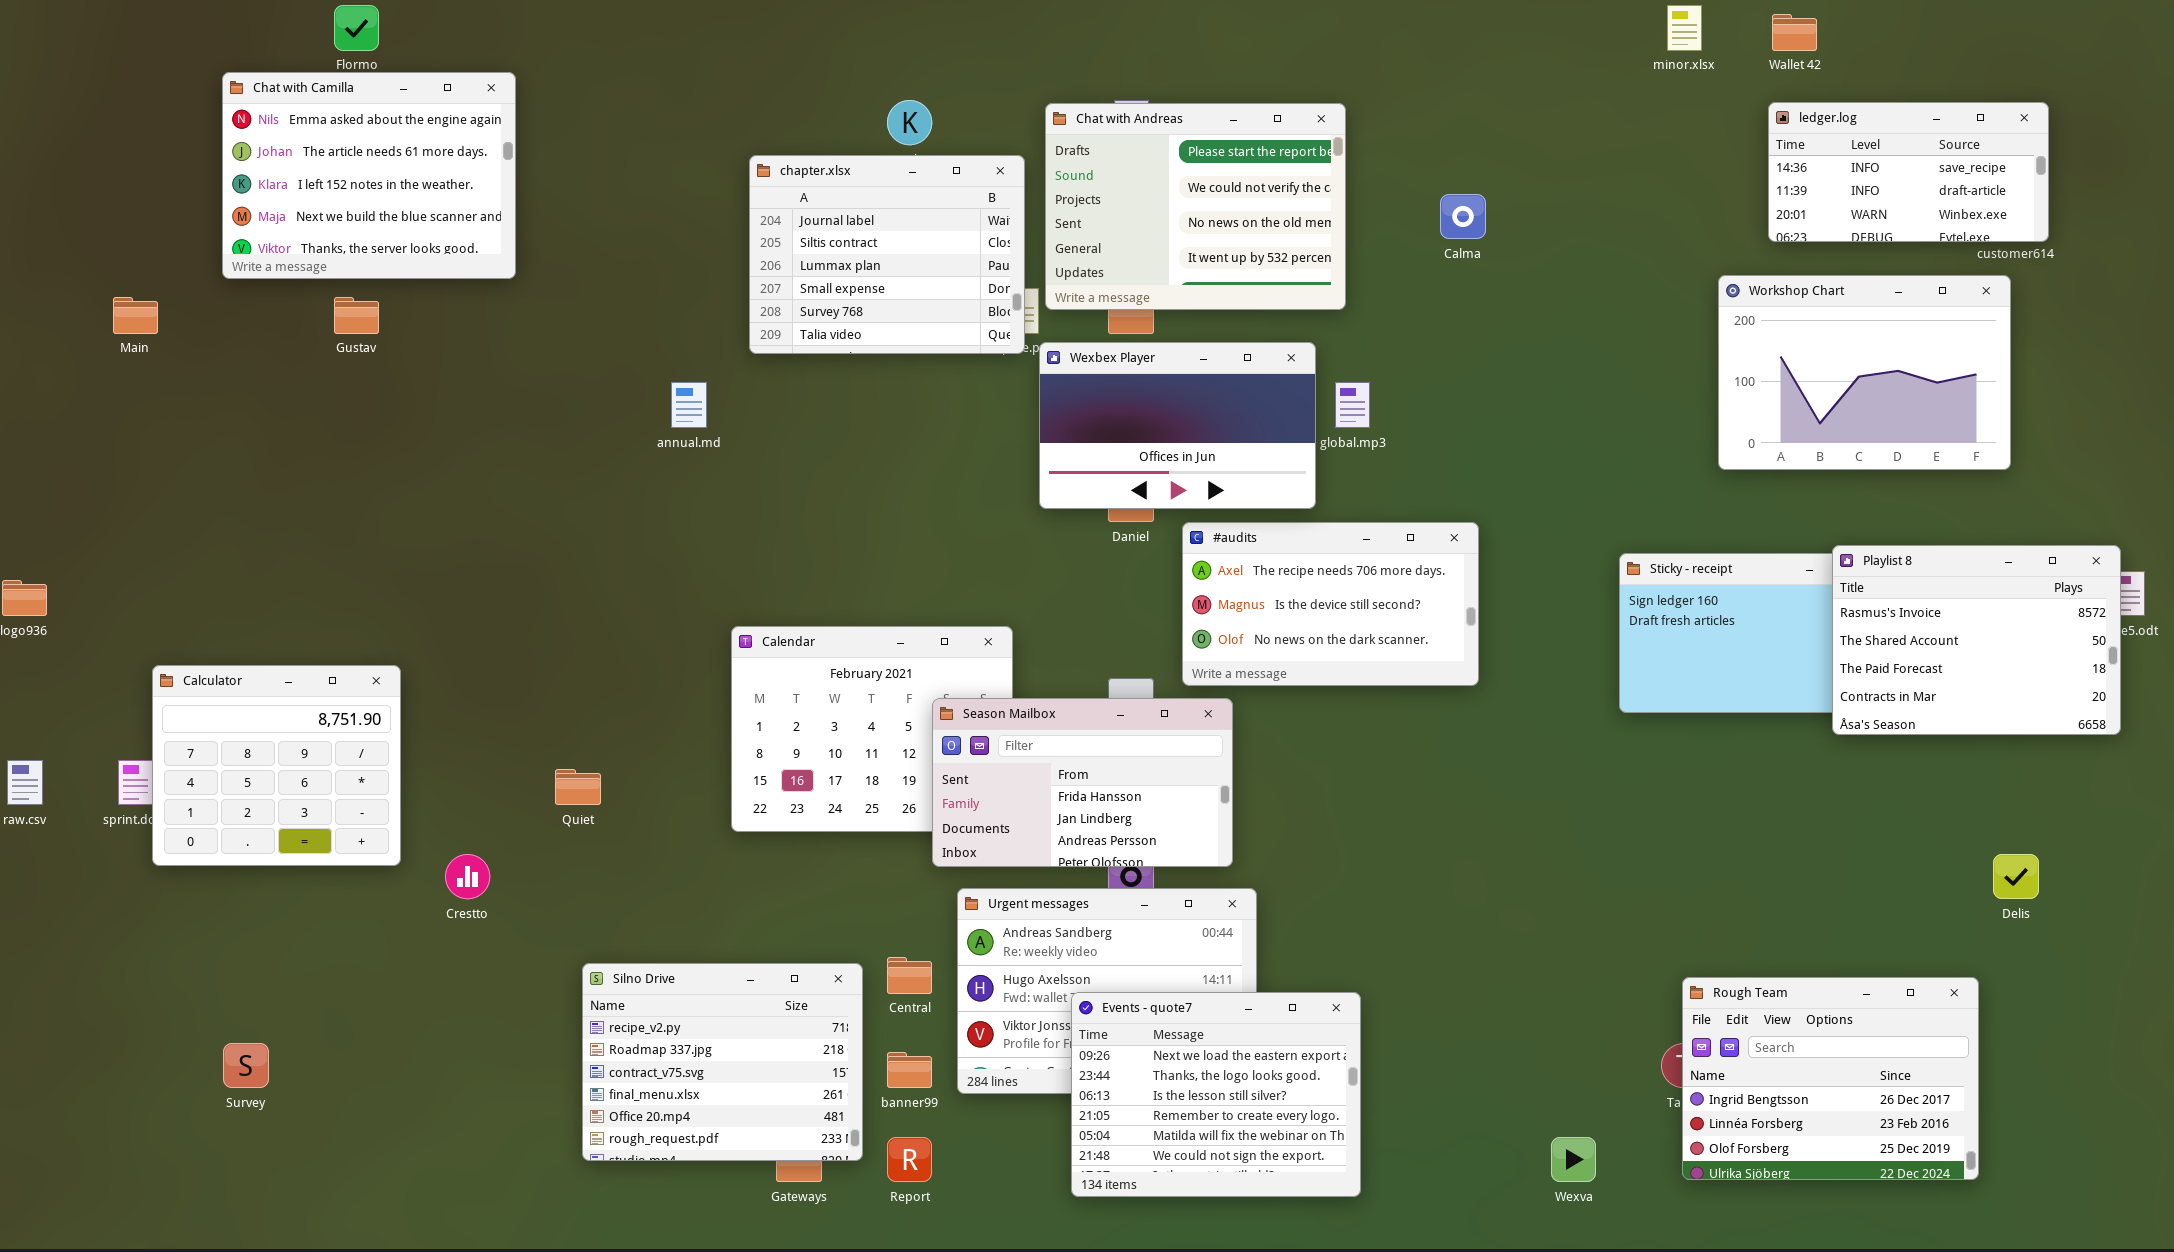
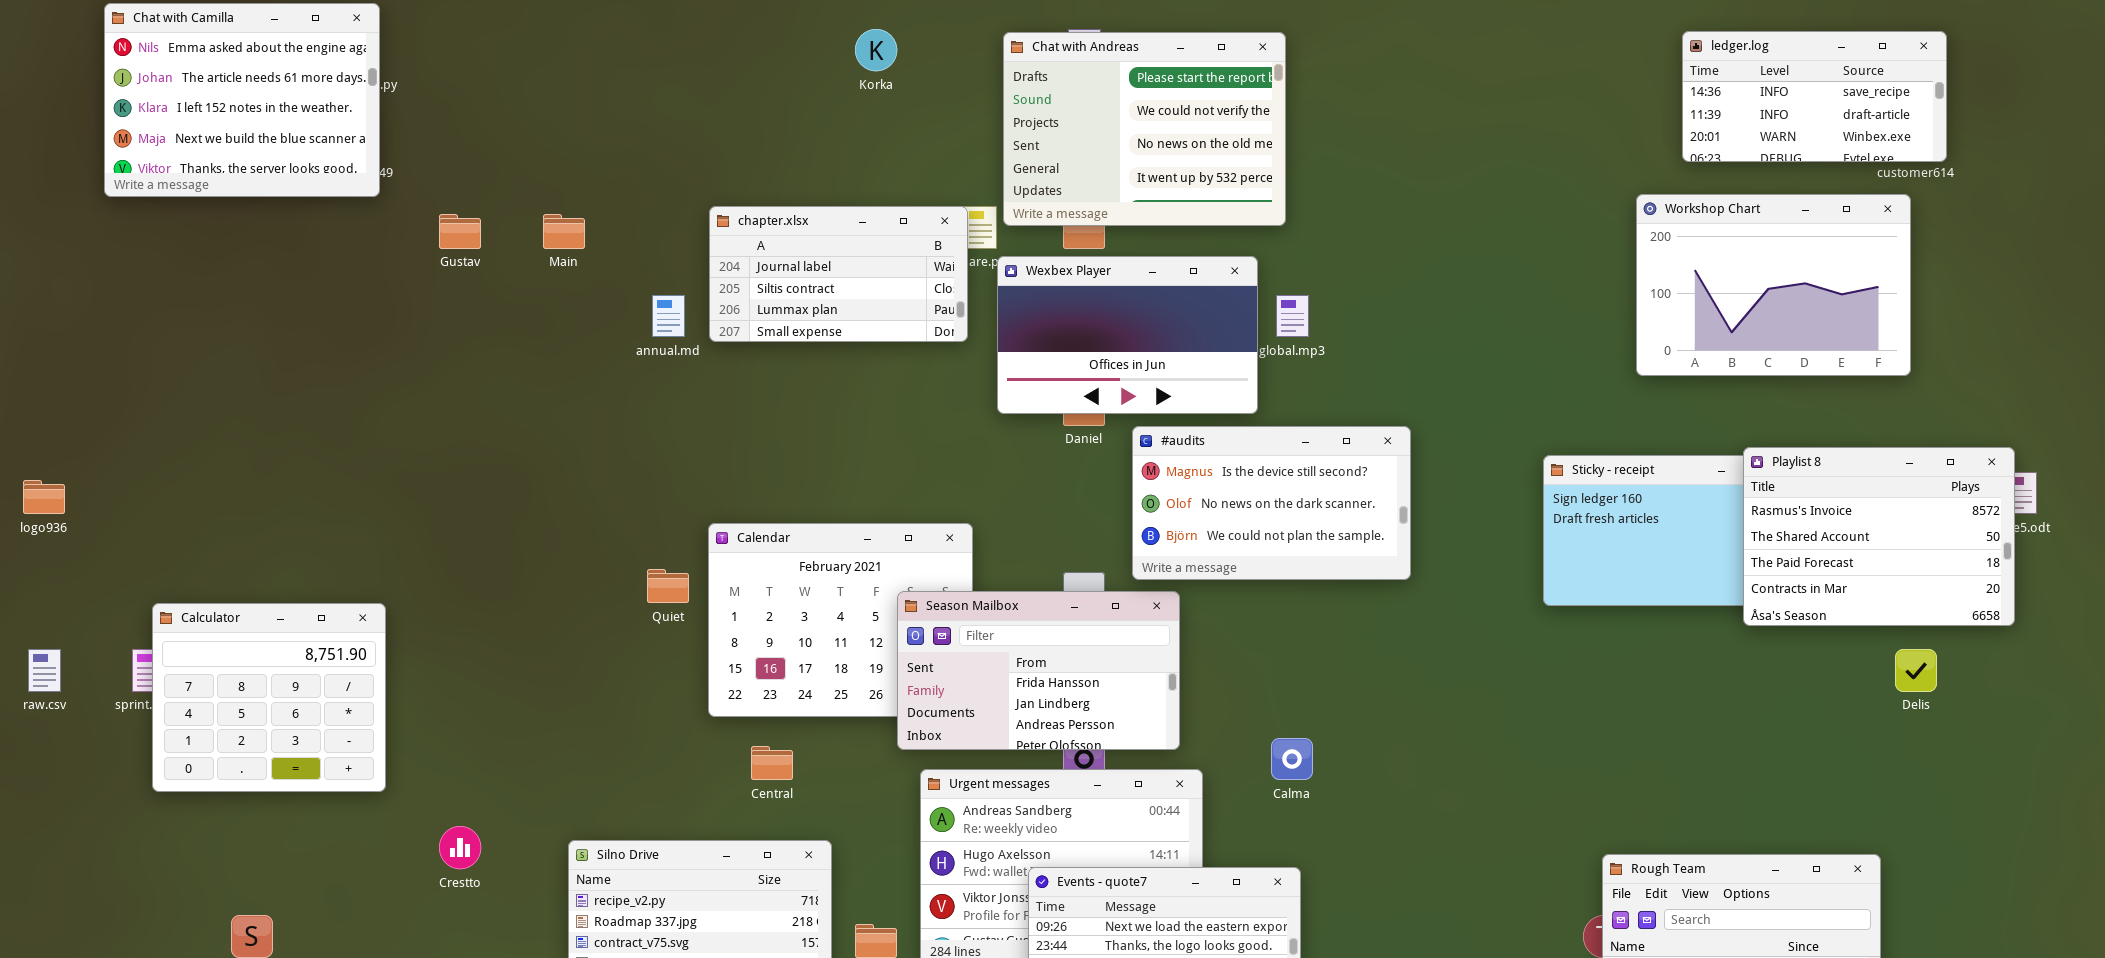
Chat with Camilla: [222,72,516,279] -> [104,3,380,197], moved
chapter.xlsx: [749,155,1025,354] -> [709,206,968,342], moved, resized
Calma: [1440,194,1486,239] -> [1271,738,1313,780], moved
Main: [113,297,158,334] -> [543,214,585,249], moved
Gustav: [334,297,379,334] -> [439,214,481,249], moved
#audits: [1182,522,1479,686] -> [1132,426,1411,580], scrolled down 1 row
Calculator: [152,665,401,866] -> [152,603,386,792], moved
Quiet: [555,769,601,805] -> [647,569,689,603], moved
Crestto: [445,854,490,899] -> [439,826,481,869], moved
Delis: [1993,854,2039,899] -> [1895,649,1937,692], moved
Central: [887,957,932,994] -> [751,746,793,780], moved

